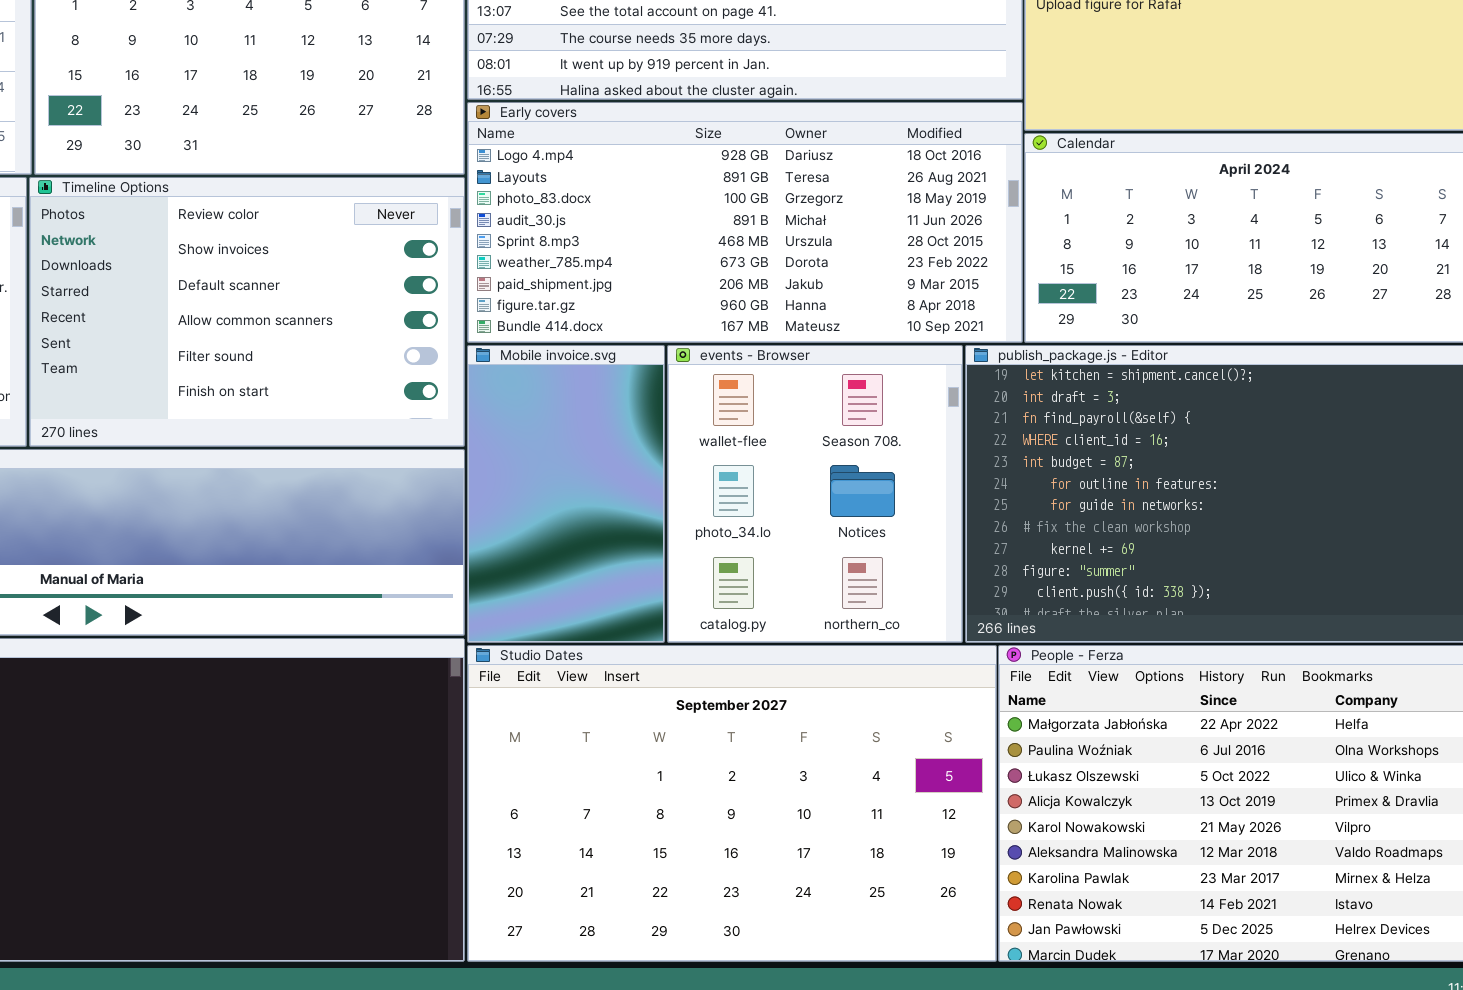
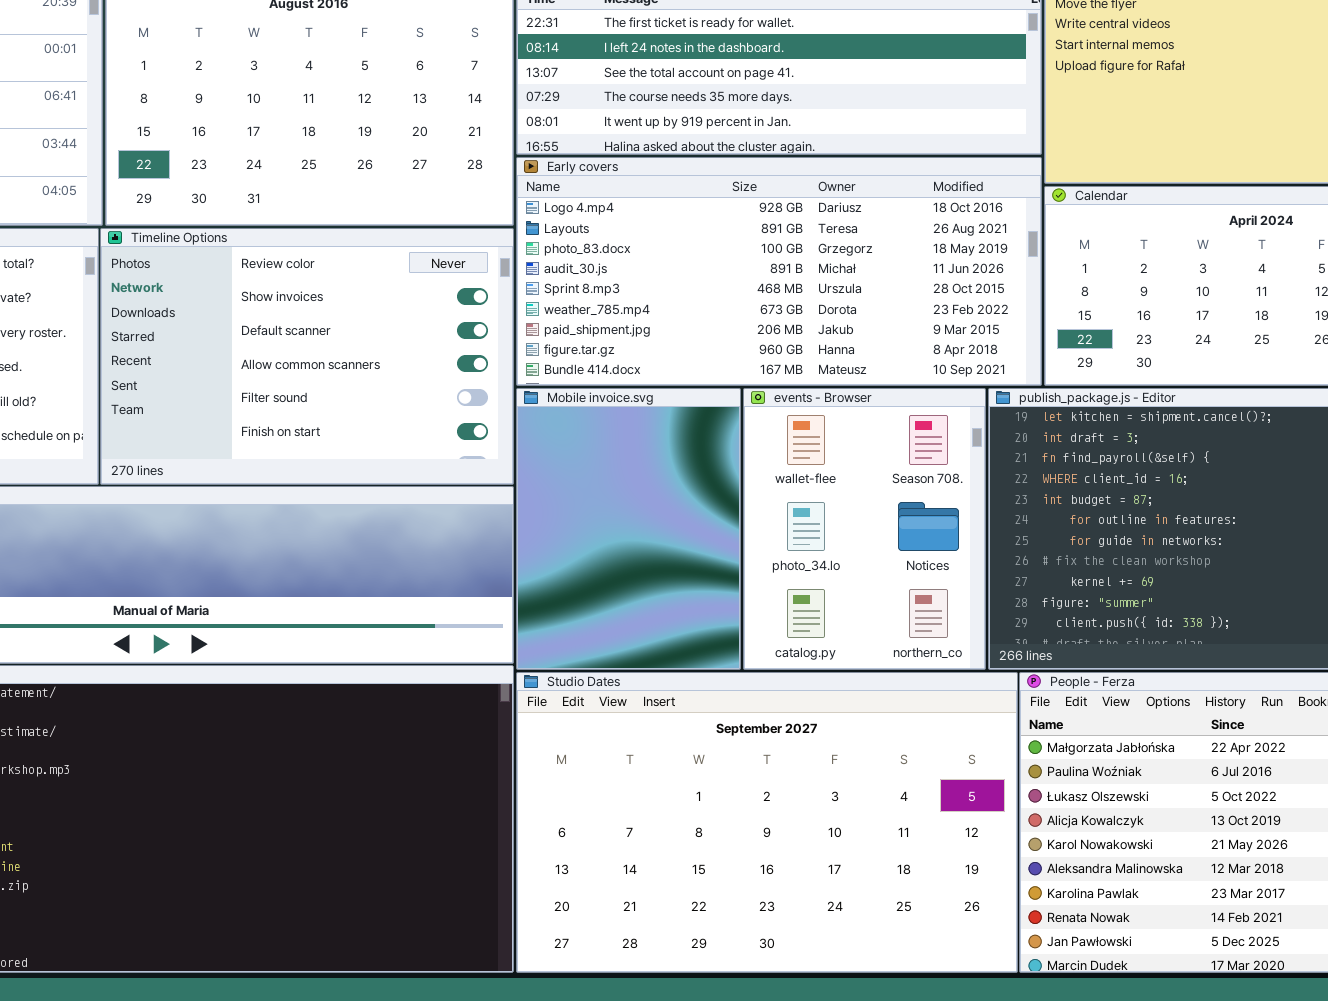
Mobile invoice.svg: [467,345,665,643] -> [516,388,741,670], resized
events - Browser: [667,345,963,643] -> [743,388,986,670], resized

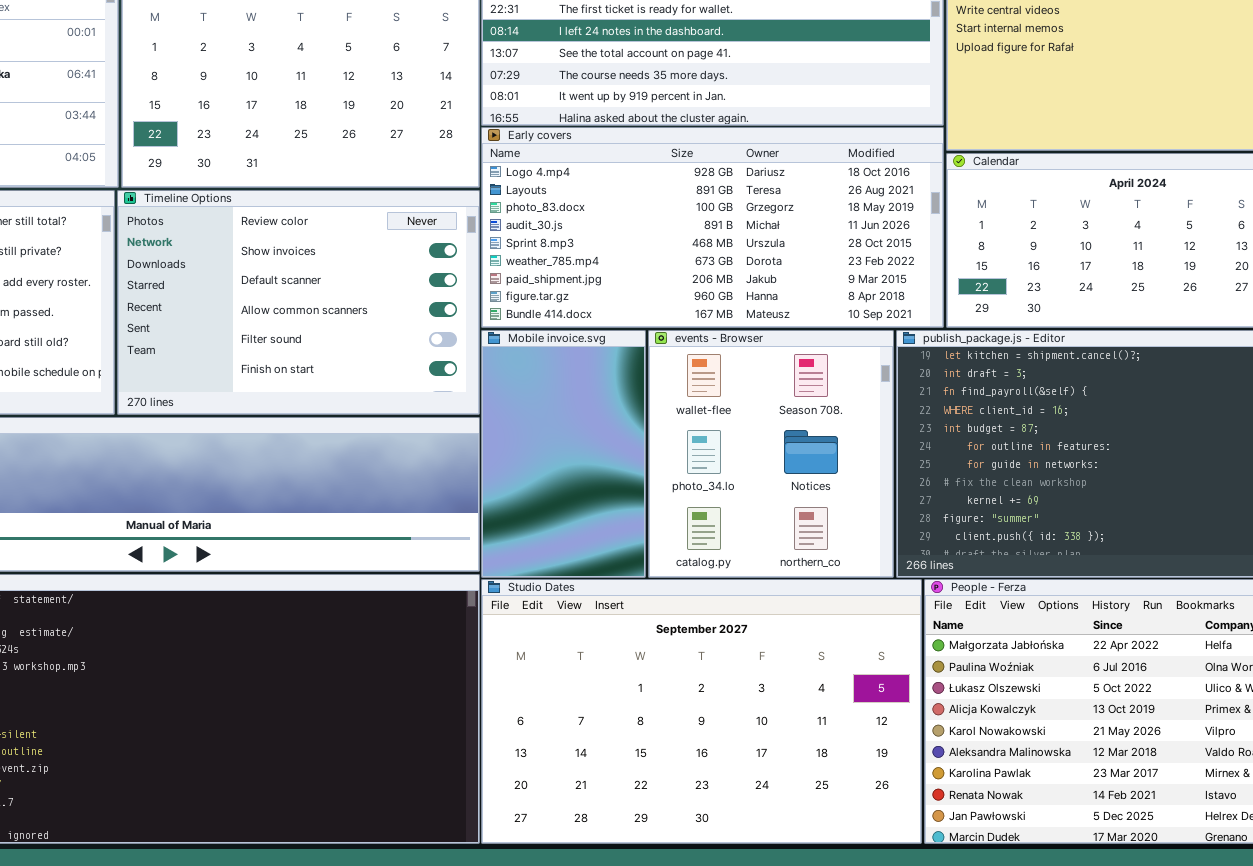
Mobile invoice.svg: [516,388,741,670] -> [481,330,646,578], resized
events - Browser: [743,388,986,670] -> [648,330,894,578], resized

